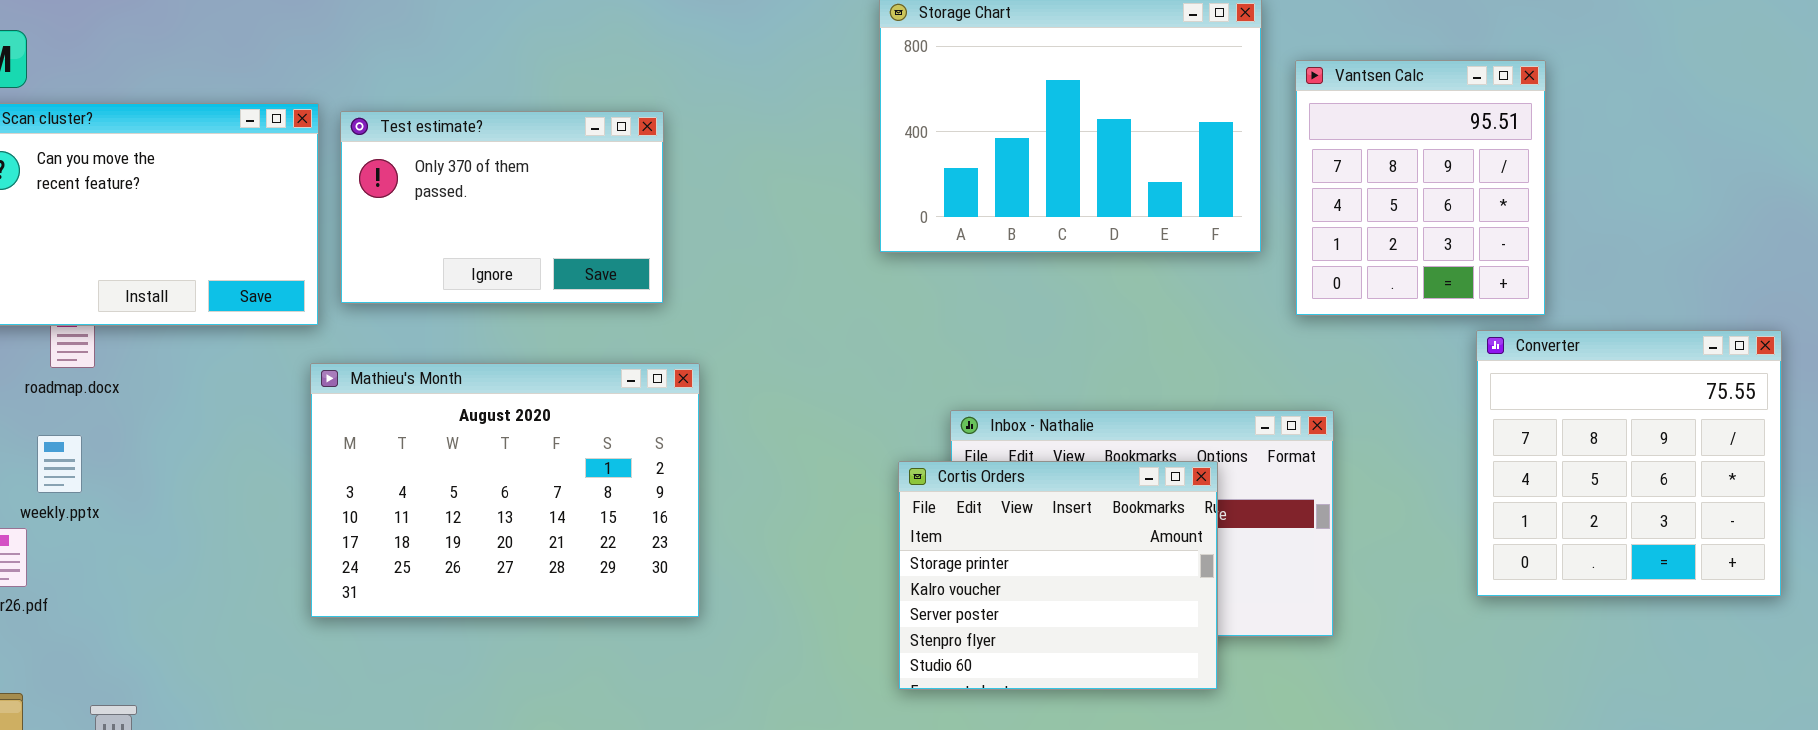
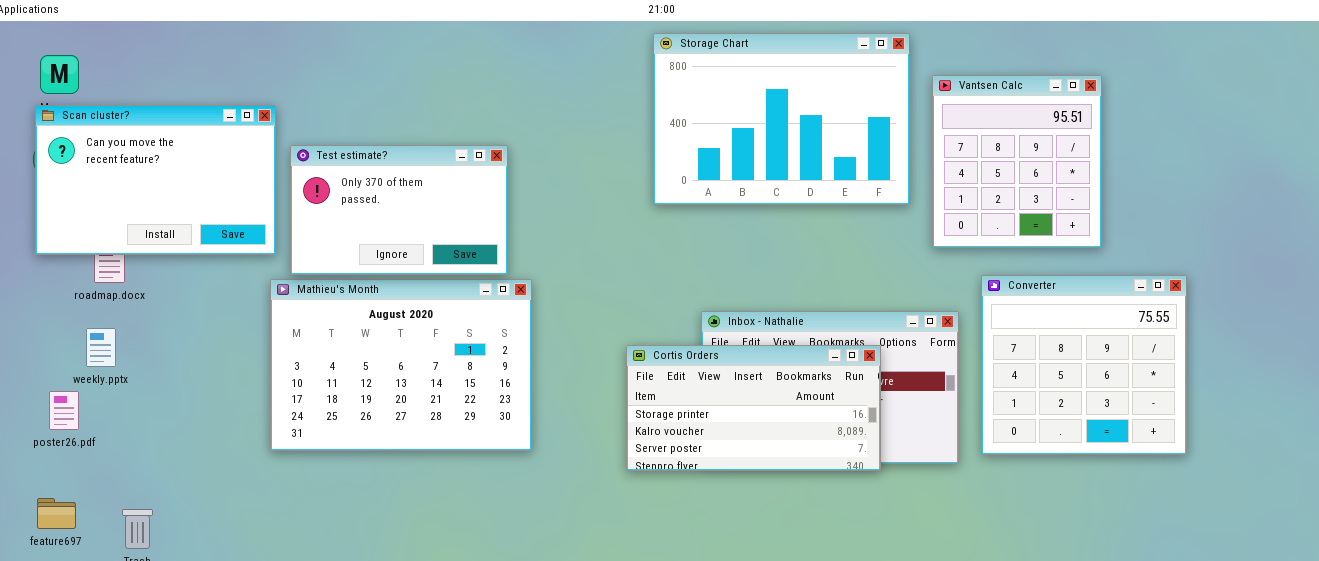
Test estimate?: [340,111,664,304] -> [290,145,508,275], moved
Converter: [1476,330,1782,597] -> [981,275,1187,455], moved
Cortis Orders: [898,461,1218,690] -> [626,345,881,471], resized

